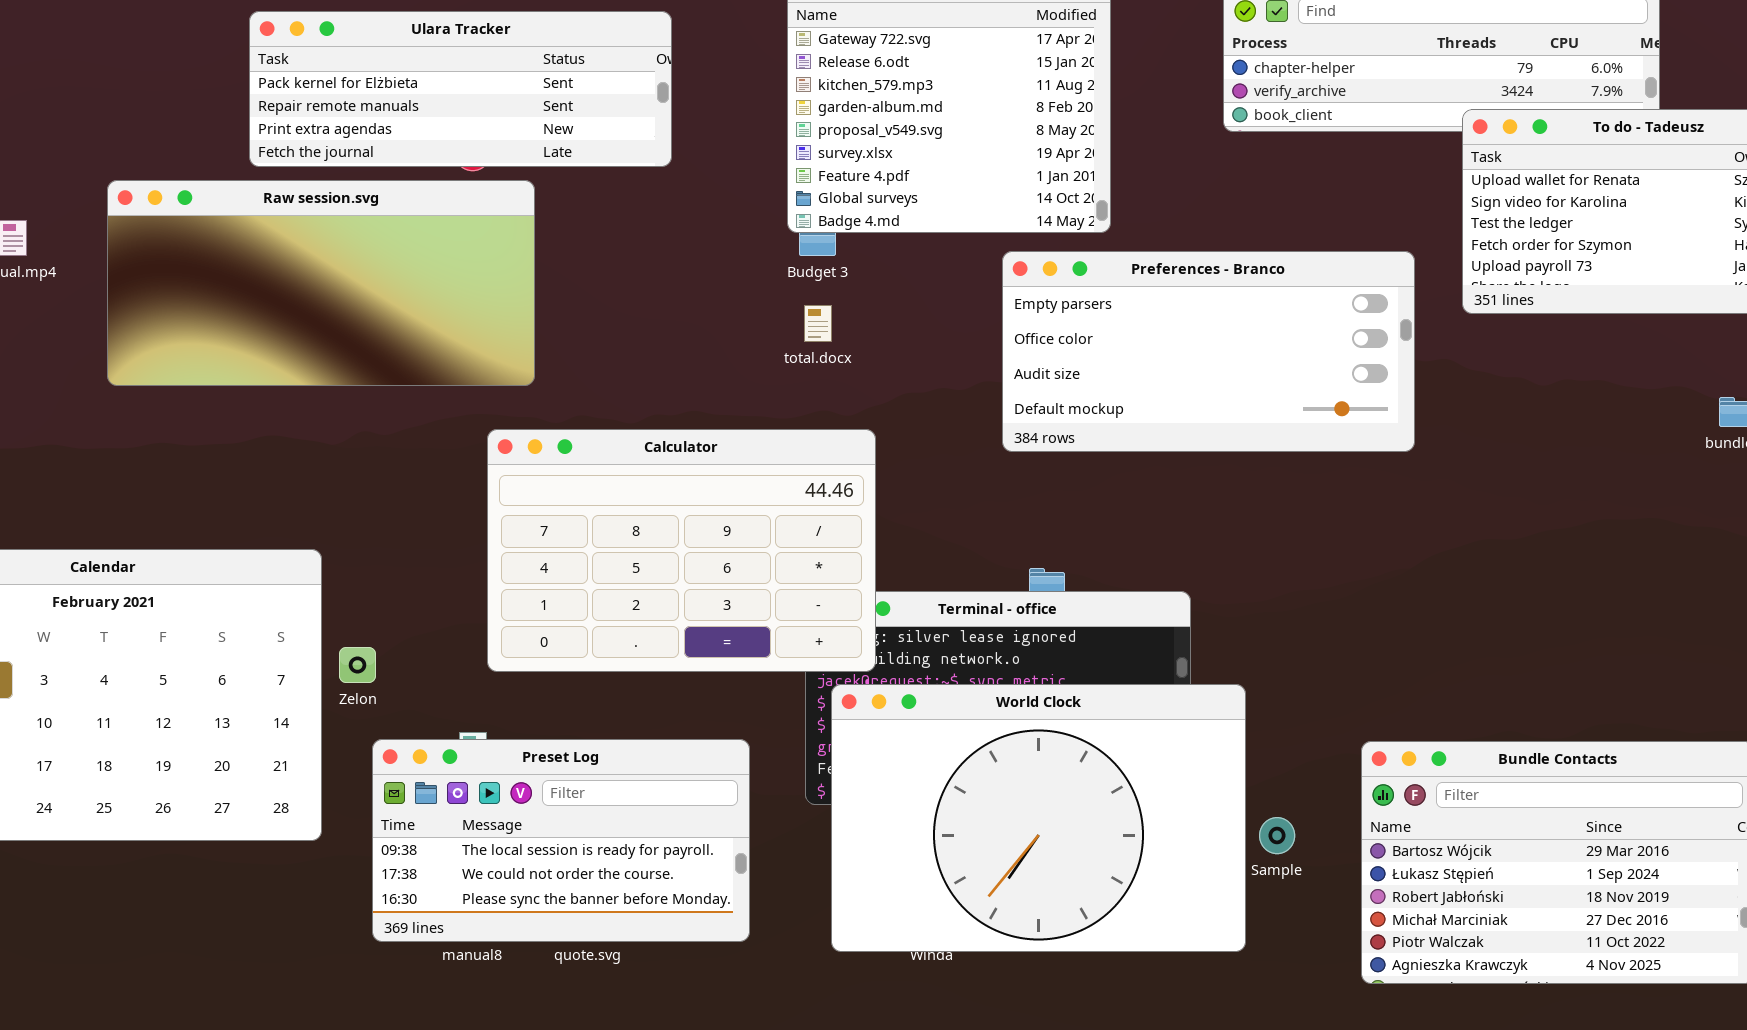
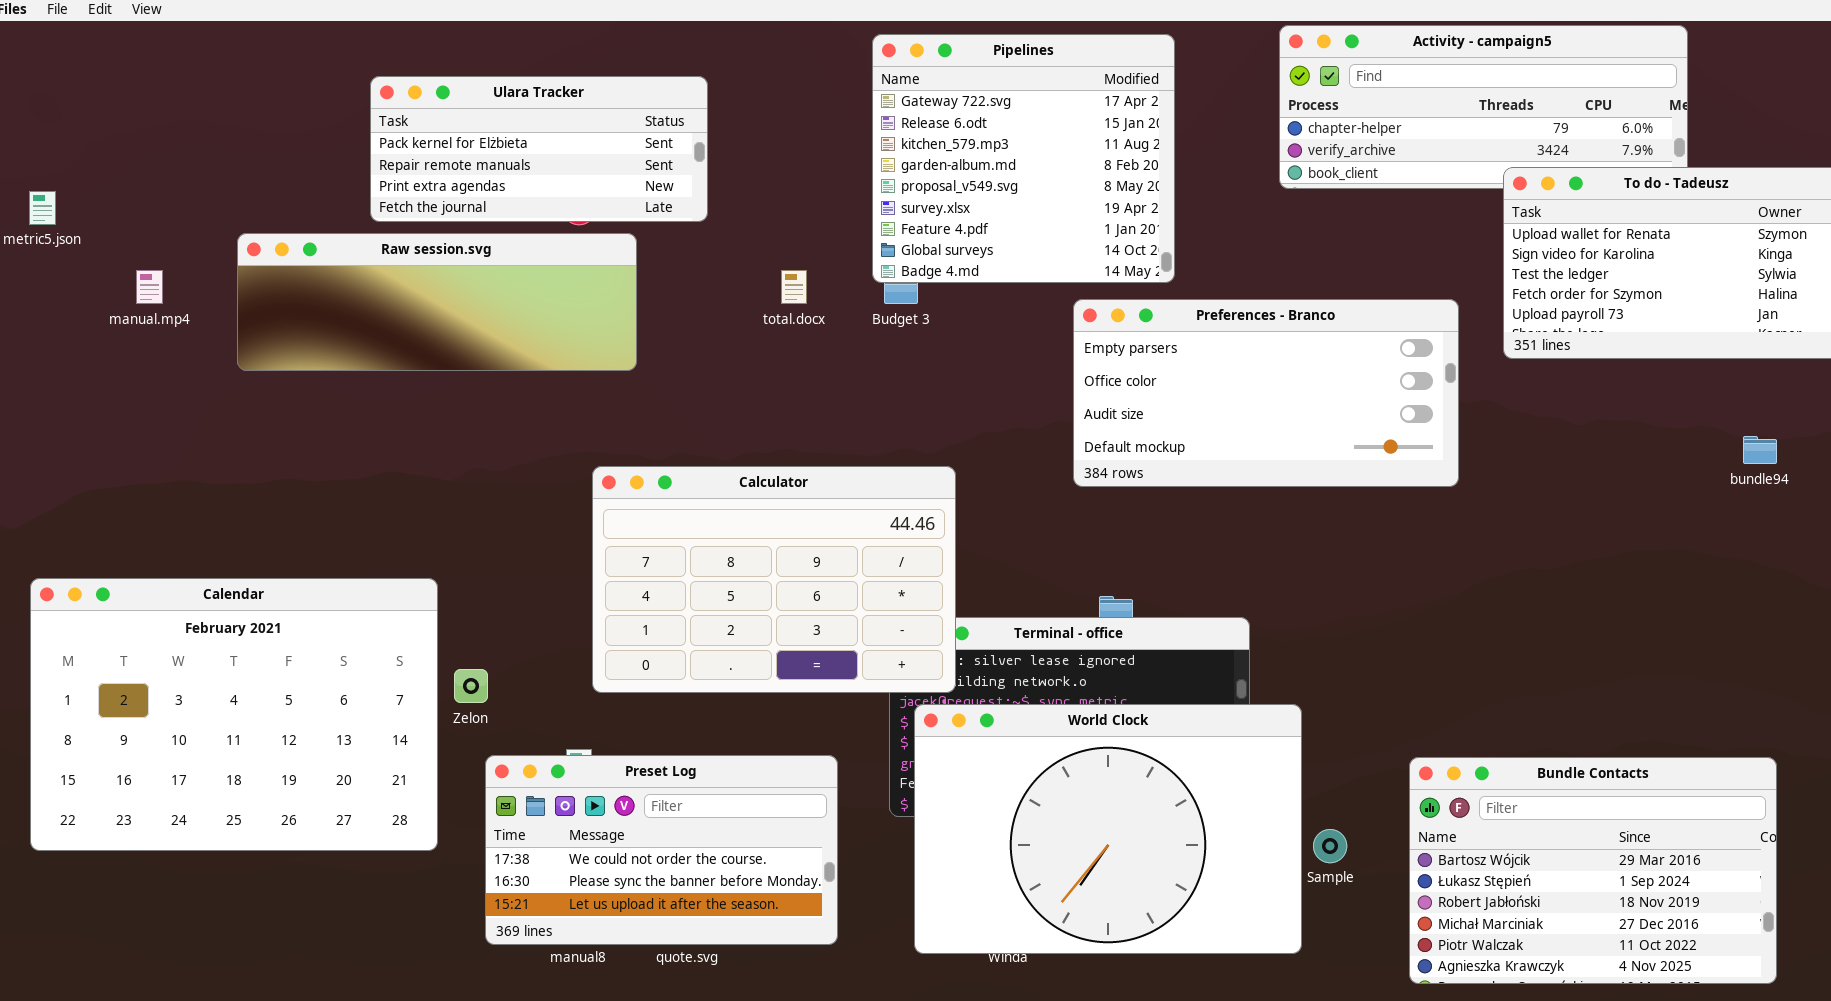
Ulara Tracker: [249,11,672,167] -> [370,76,708,222], resized
Raw session.svg: [107,180,535,386] -> [237,233,637,371], resized
total.docx: [804,305,832,342] -> [781,270,807,304], moved
Preset Log: [372,739,750,942] -> [485,755,838,945], scrolled down 1 row

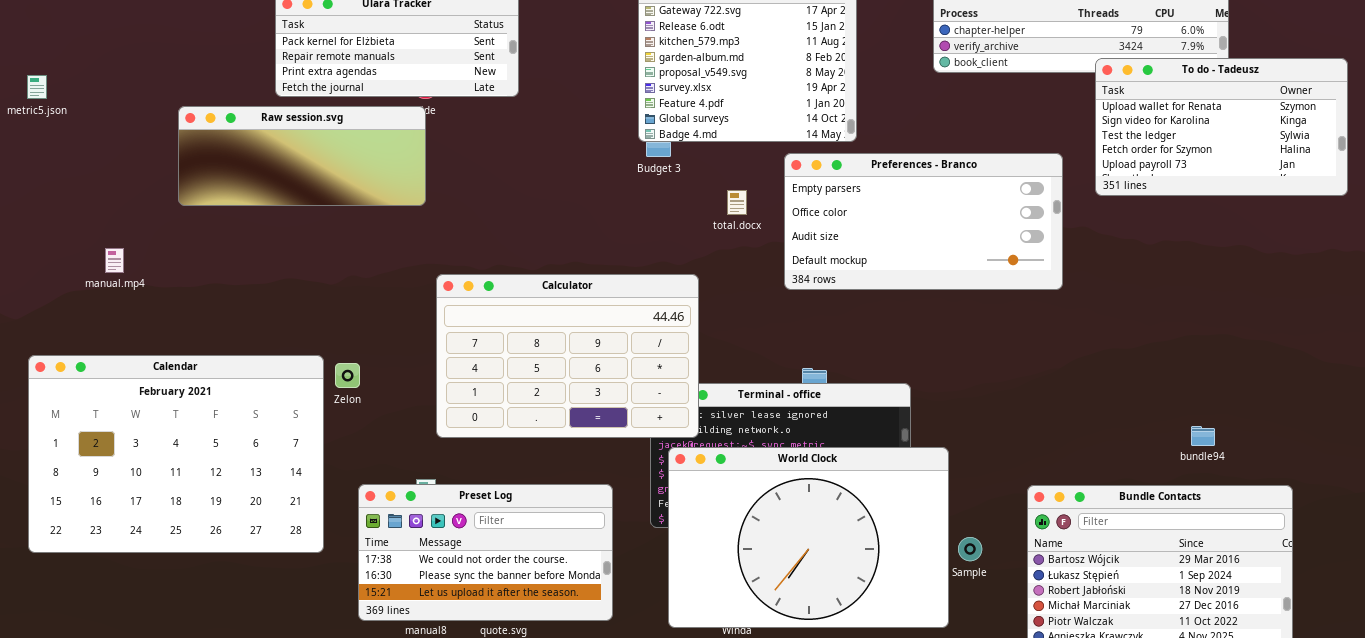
Raw session.svg: [237,233,637,371] -> [178,106,426,206], resized
manual.mp4: [136,270,163,304] -> [105,248,124,273], moved
total.docx: [781,270,807,304] -> [727,190,747,215], moved
bundle94: [1743,436,1777,464] -> [1191,426,1215,446], moved
Zelon: [454,669,488,703] -> [335,363,360,388], moved

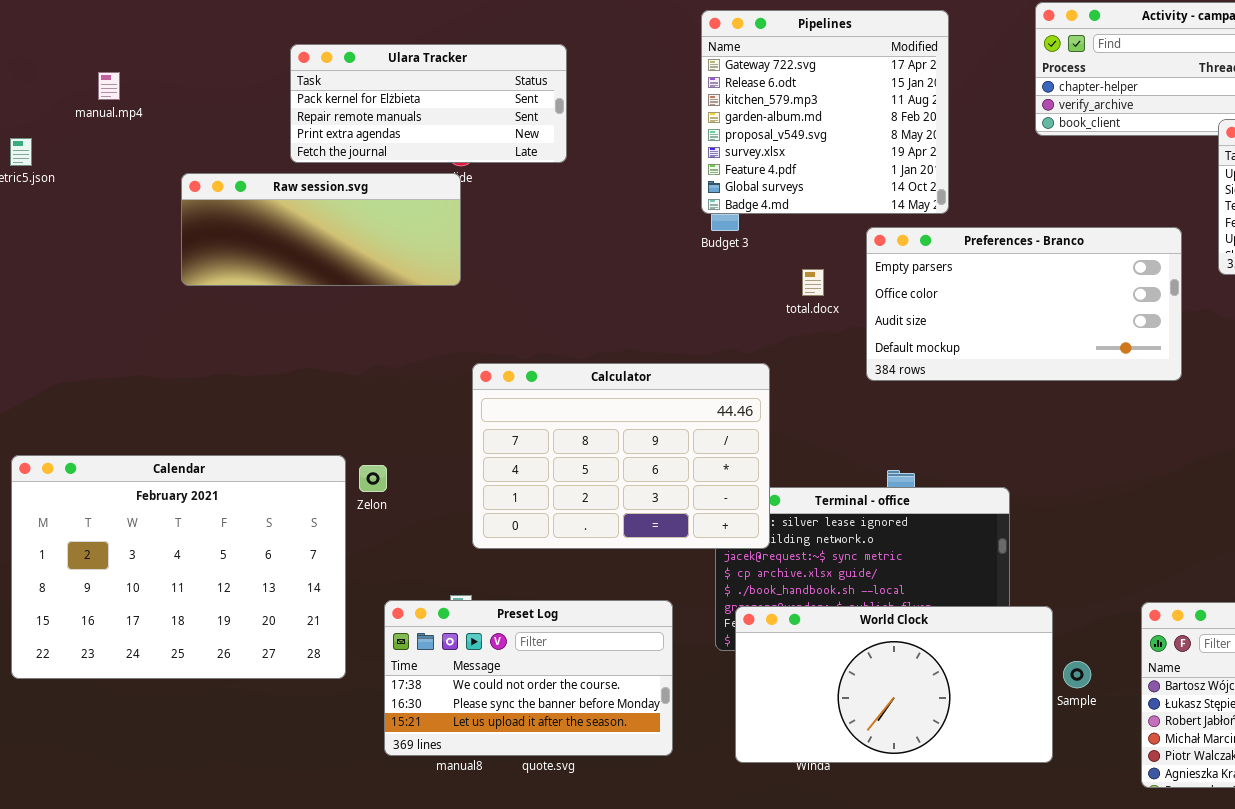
manual.mp4: [105,248,124,273] -> [98,72,120,100], moved
World Clock: [668,447,949,628] -> [735,606,1053,763], resized

